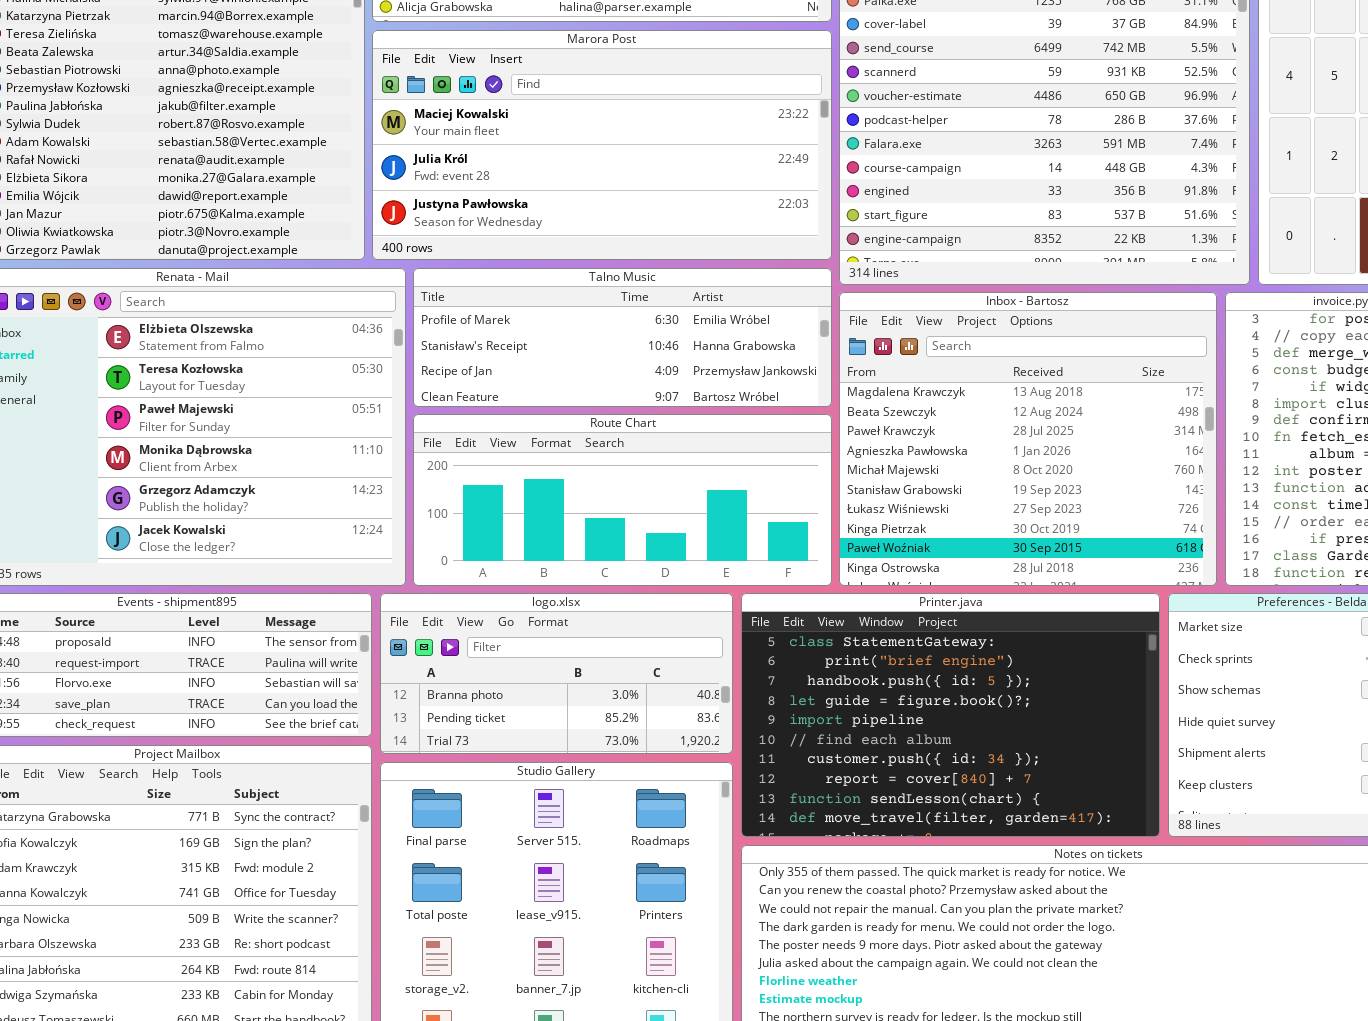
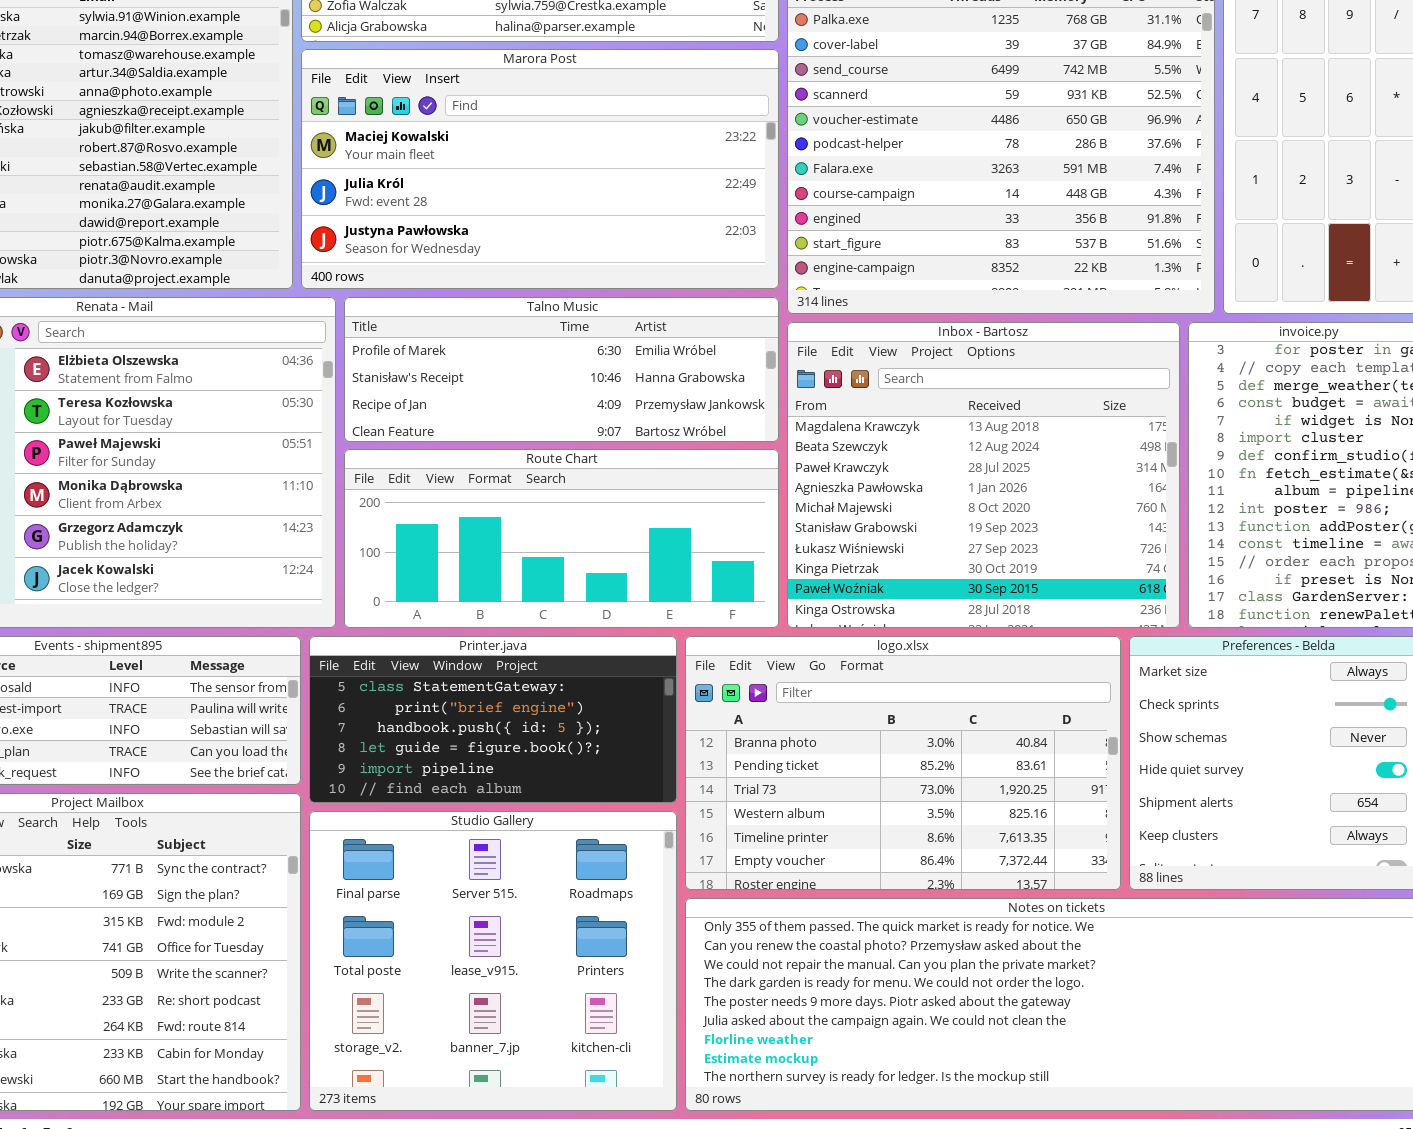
logo.xlsx: [380,593,733,754] -> [685,636,1121,890], moved, resized
Printer.java: [741,593,1160,837] -> [309,636,677,803], moved, resized

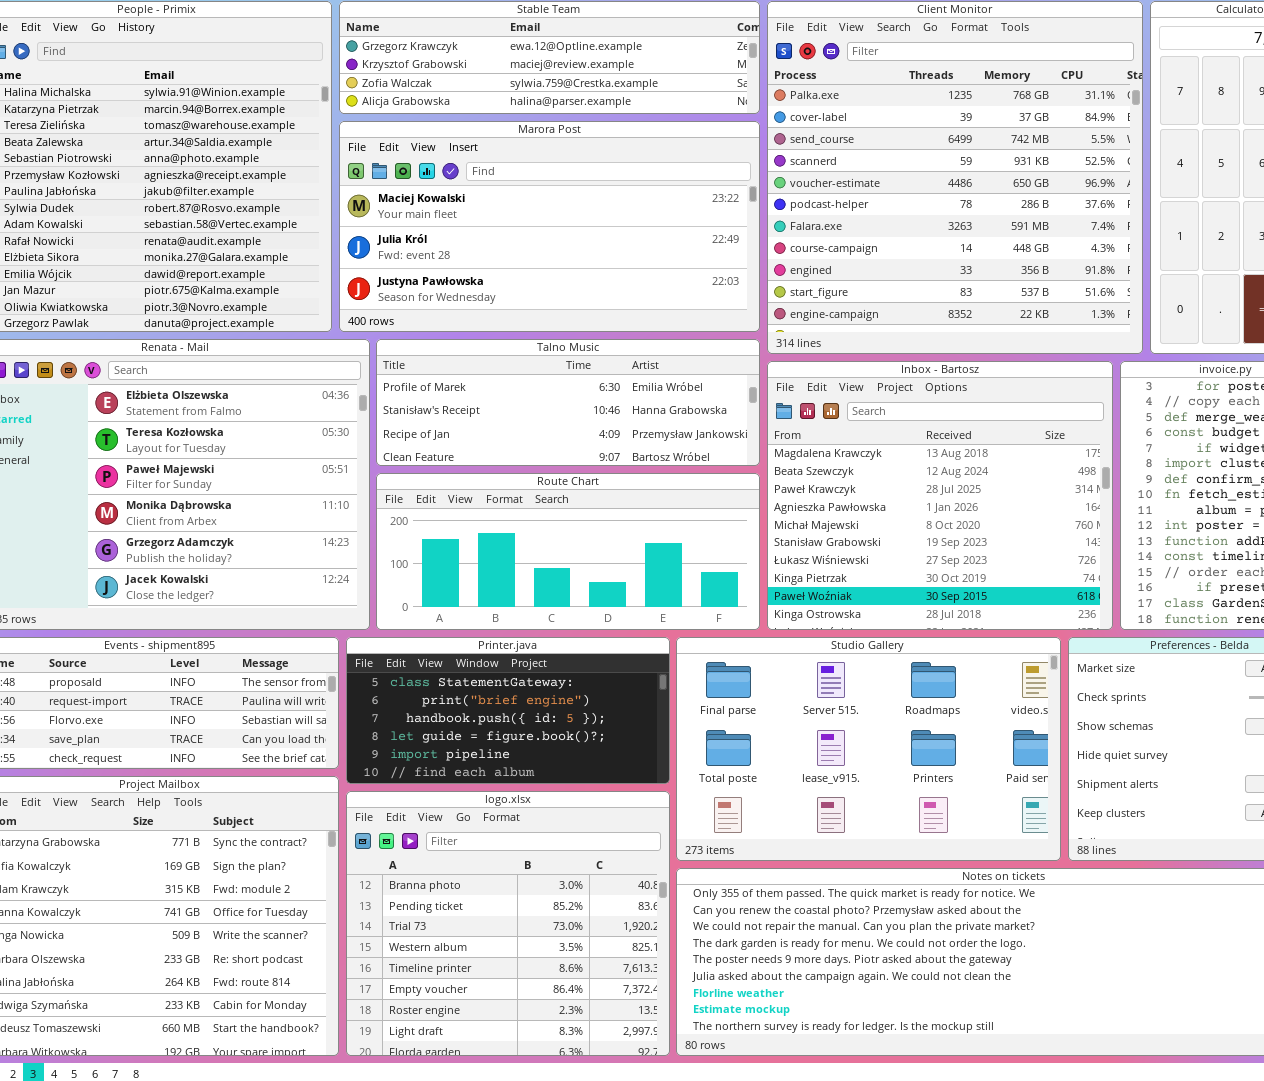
logo.xlsx: [685,636,1121,890] -> [346,791,670,1056], moved, resized
Studio Gallery: [309,811,677,1111] -> [676,637,1061,861], moved, resized

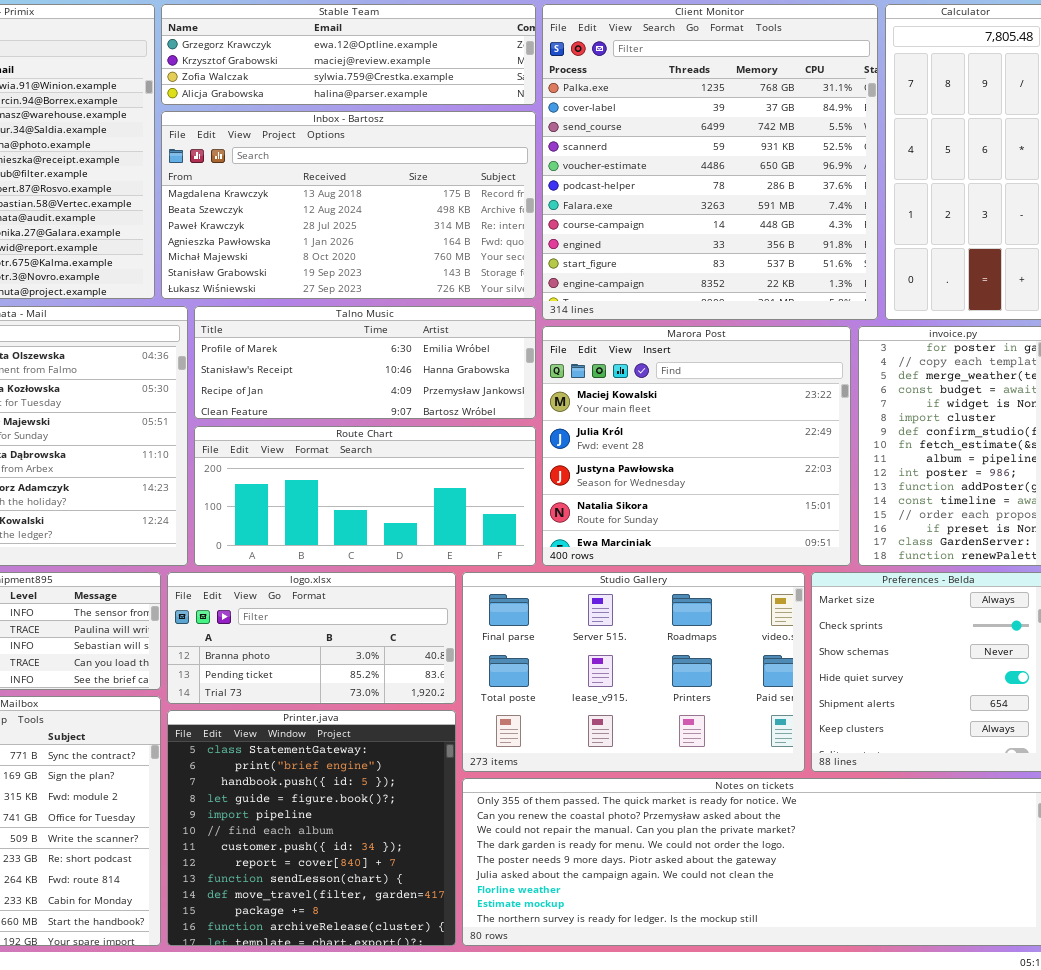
Marora Post: [339,121,760,332] -> [542,326,851,566], moved, resized
Inbox - Bartosz: [767,361,1113,630] -> [161,111,536,299], moved, resized
Printer.java: [346,637,670,784] -> [167,710,456,946], moved, resized
logo.xlsx: [346,791,670,1056] -> [167,572,456,704], moved, resized

